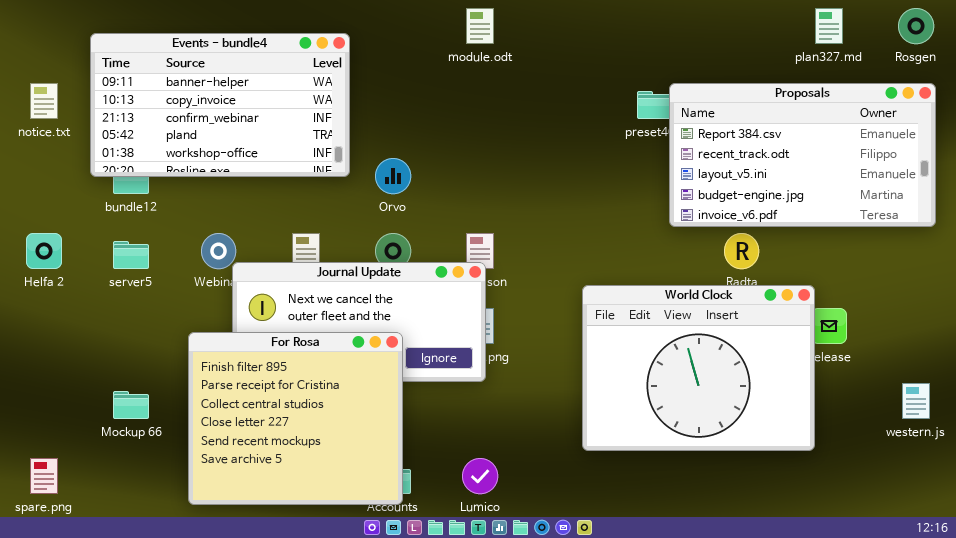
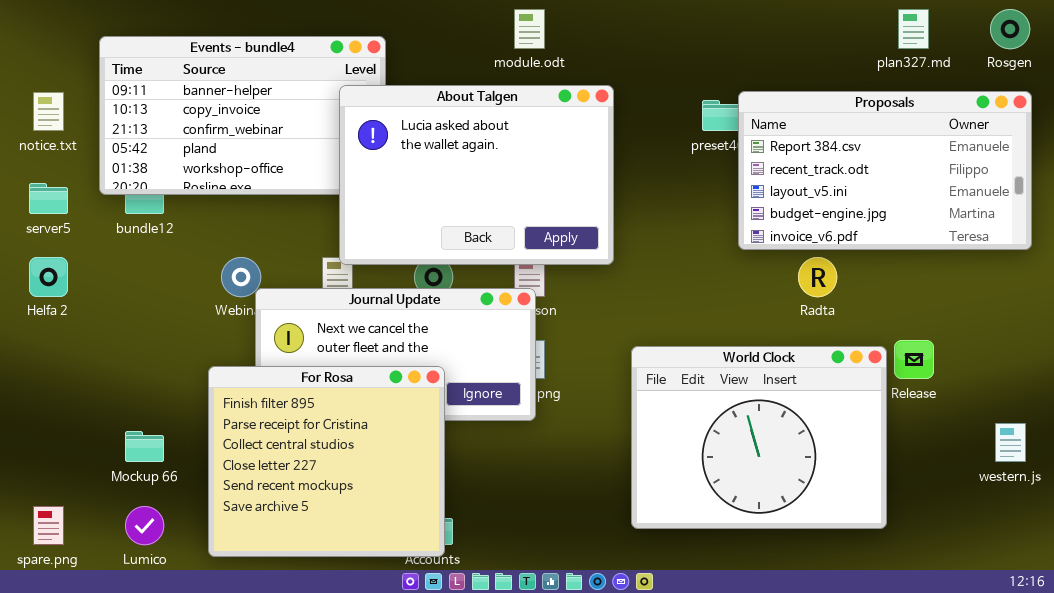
About Talgen: none -> [339,85,614,265], opened
server5: [113,241,149,269] -> [29,183,68,214], moved
World Clock: [582,285,815,451] -> [631,346,887,529], moved
Lumico: [462,458,498,494] -> [125,506,164,545], moved

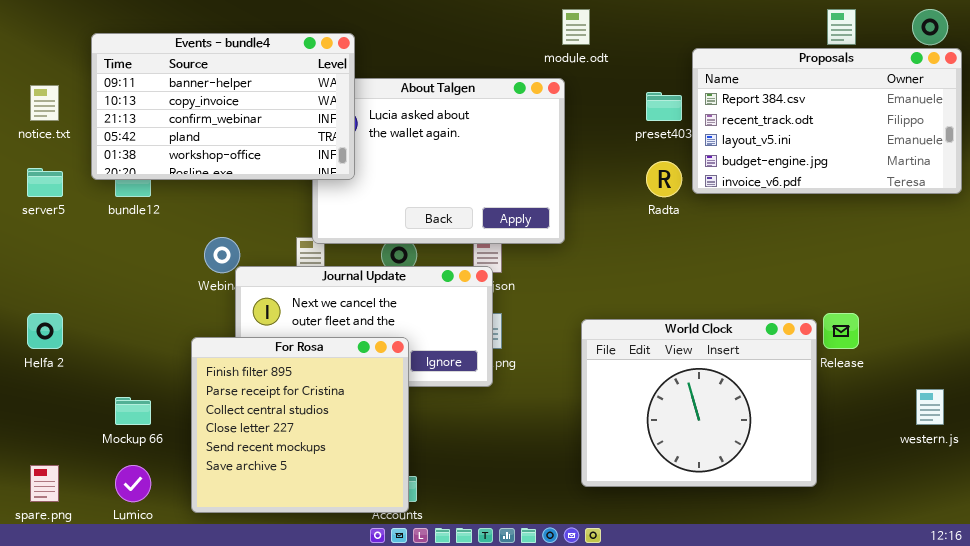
module.odt: [514,9,545,49] -> [562,9,590,45], moved
Events - bundle4: [99,36,386,195] -> [91,33,355,180], raised
Proposals: [738,91,1032,250] -> [692,48,962,194], moved
Helfa 2: [29,257,68,297] -> [27,313,63,349], moved
Radta: [798,257,837,297] -> [646,161,682,197], moved

